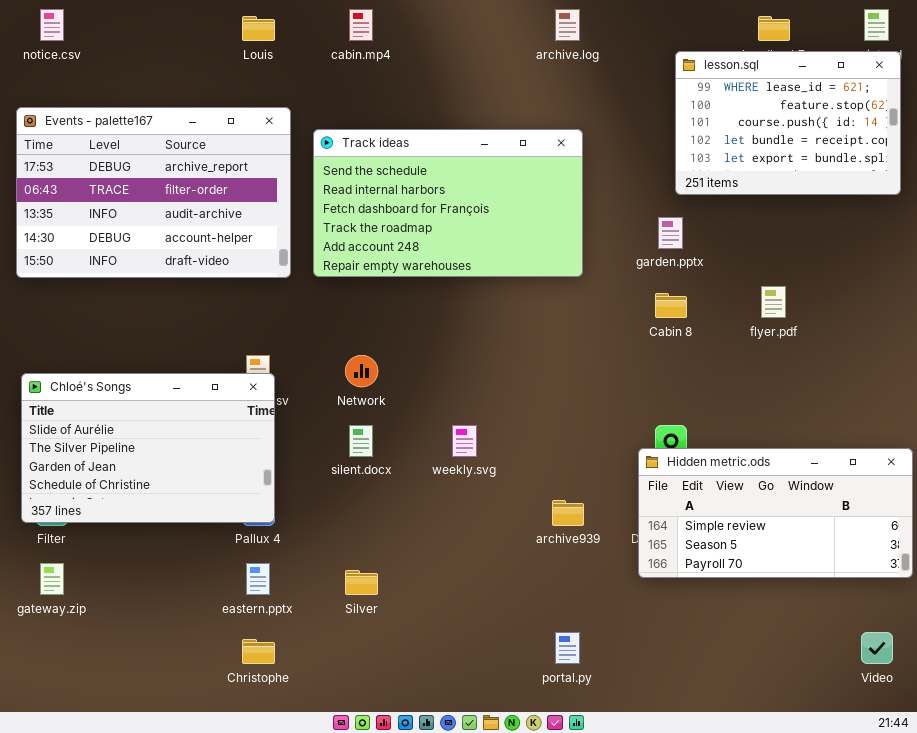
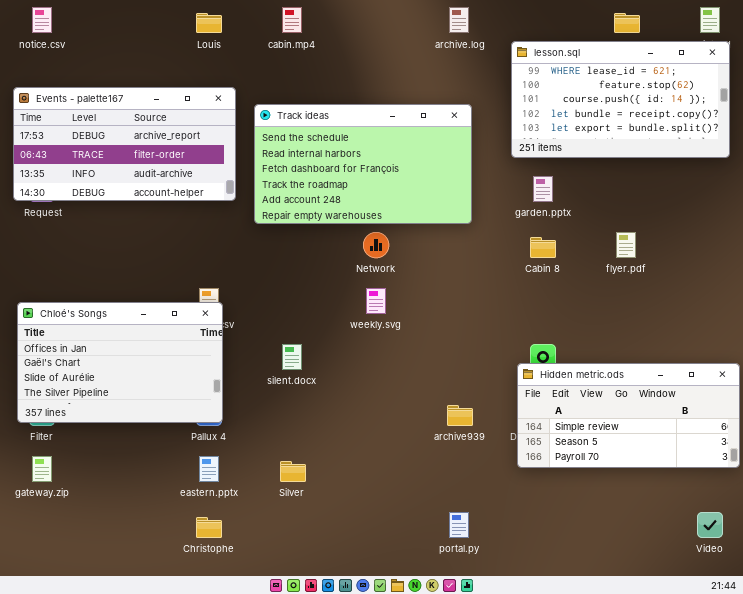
lesson.sql: [675,51,901,195] -> [511,41,730,158], resized
Events - palette167: [16,107,291,278] -> [13,87,236,201], resized
Network: [345,355,378,387] -> [363,232,389,258], moved
Chloé's Songs: [21,373,275,523] -> [17,302,223,423], scrolled up 2 rows
weekly.svg: [452,425,477,457] -> [366,288,386,314], moved

